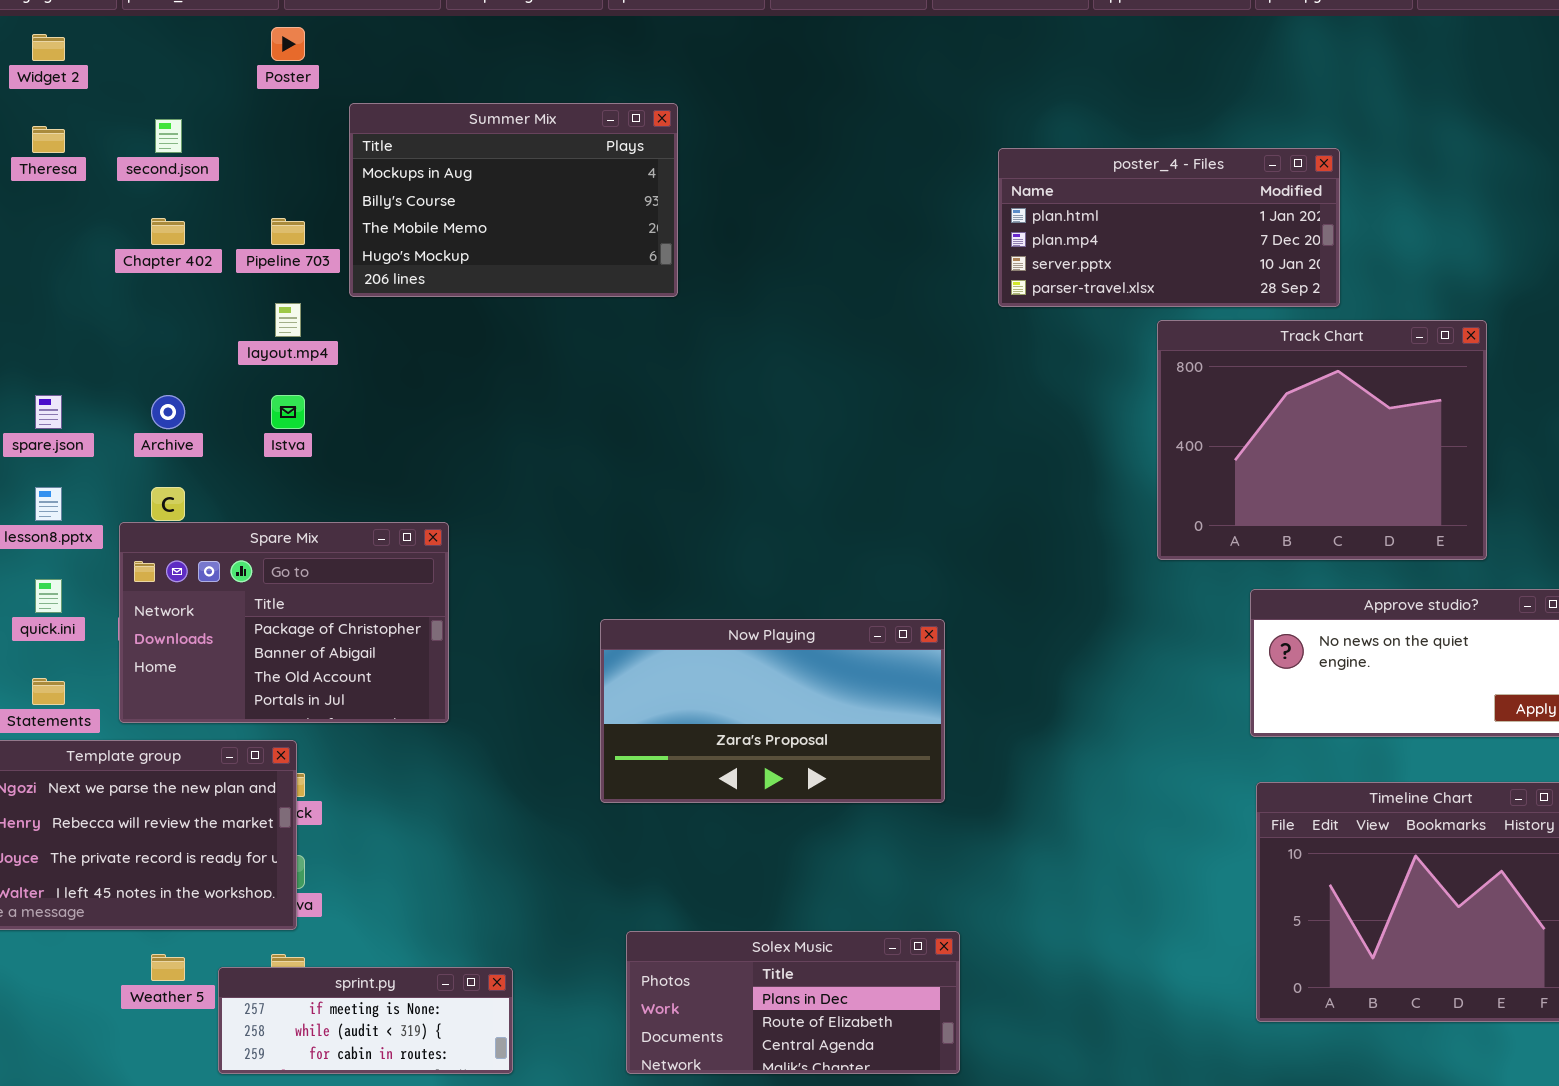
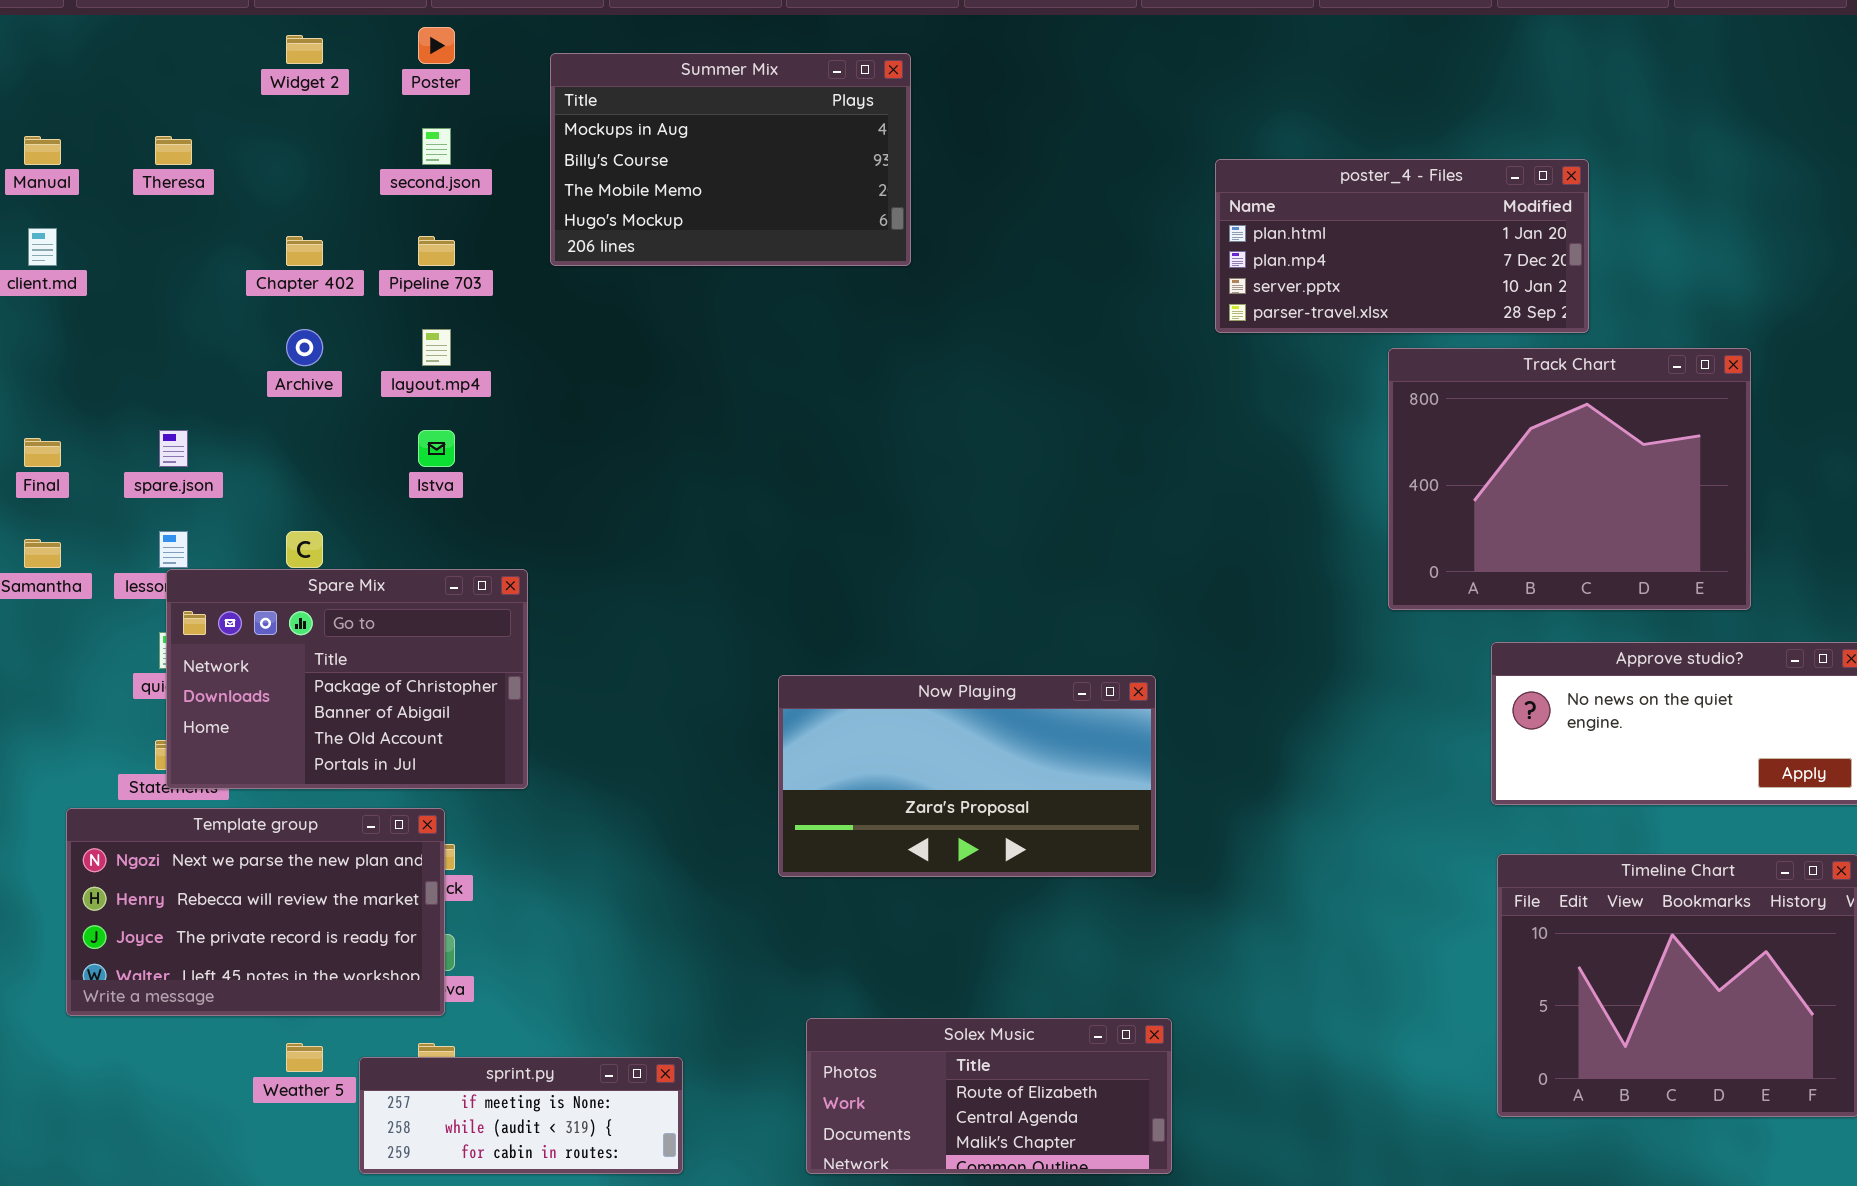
Widget 2: [32,34,65,61] -> [286,35,323,64], moved
Summer Mix: [349,103,678,297] -> [550,53,911,266], moved
second.json: [155,119,182,153] -> [422,128,451,165], moved
Archive: [151,395,185,429] -> [286,329,323,366], moved
Spare Mix: [119,522,449,723] -> [166,569,528,789], moved
Solex Music: [626,931,960,1074] -> [806,1018,1172,1174], scrolled down 1 row

